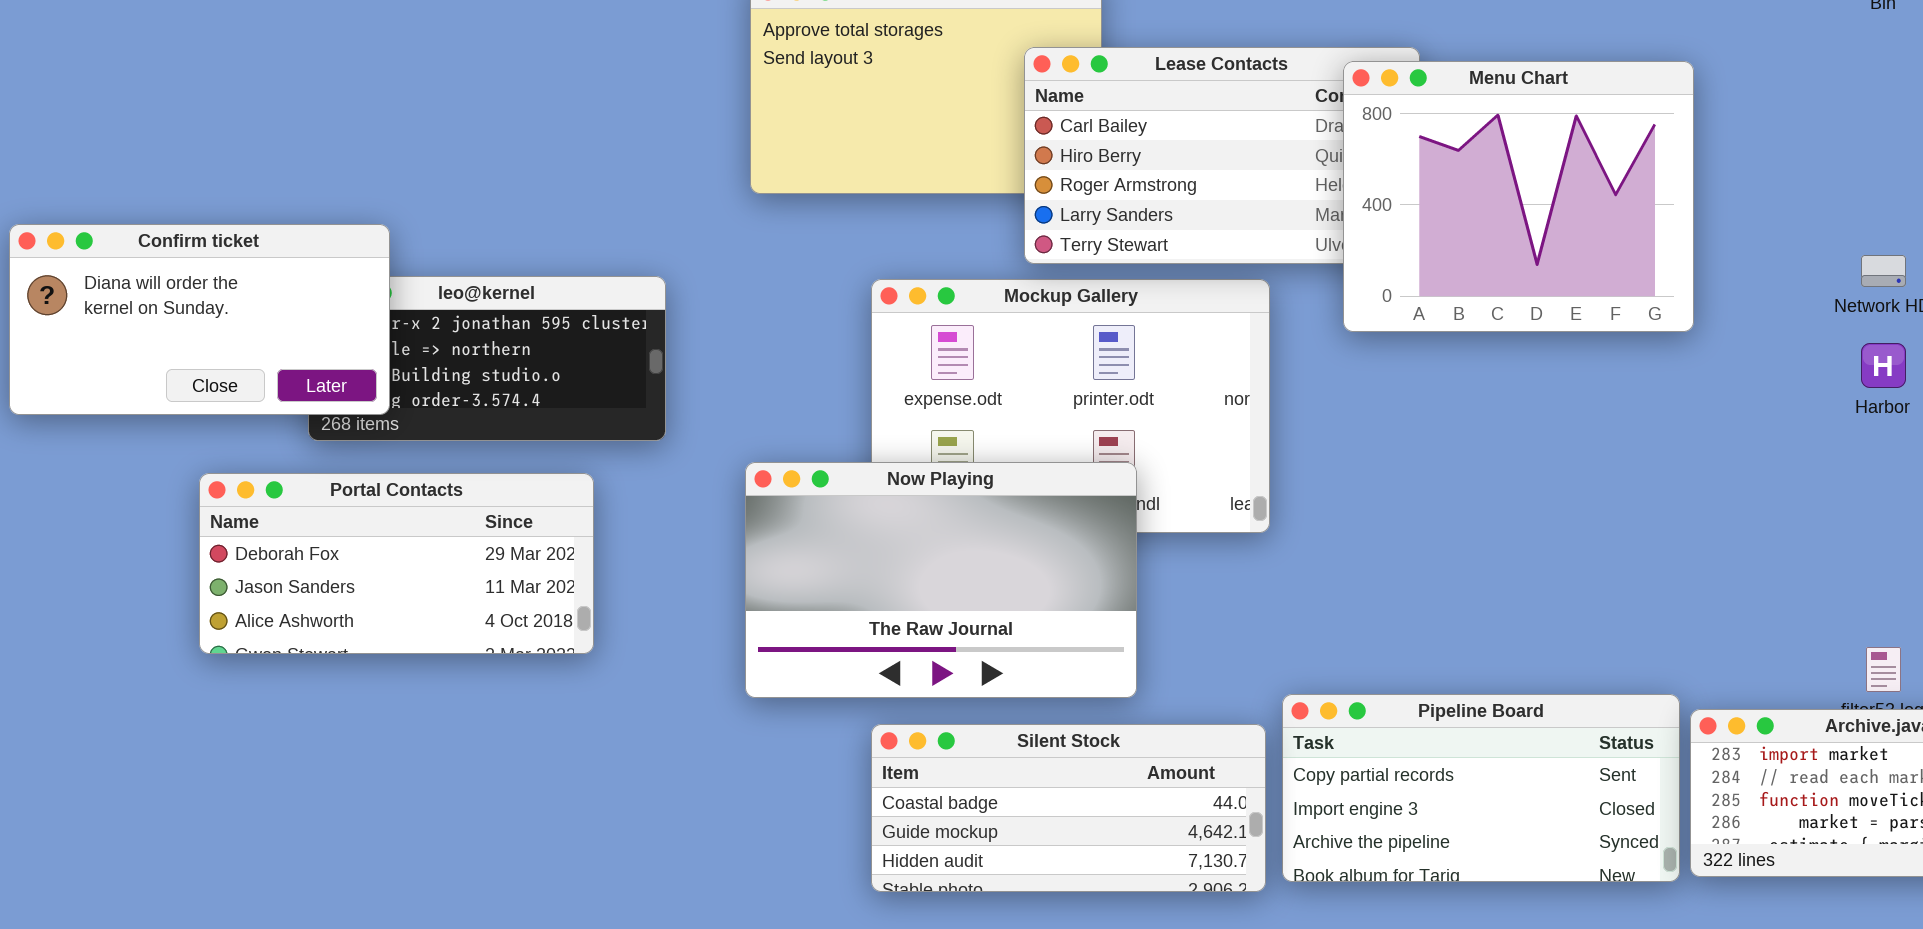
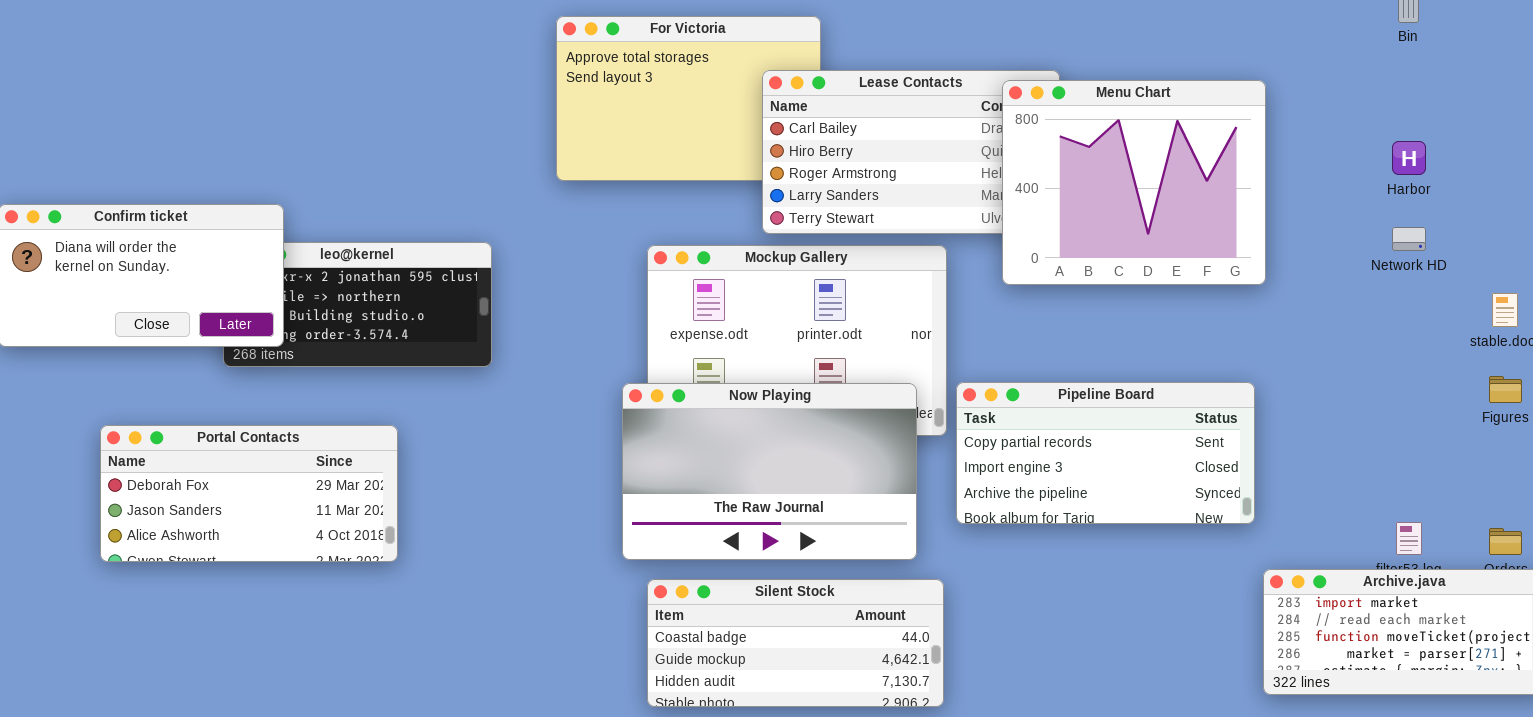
Harbor: [1861,343,1906,388] -> [1392,141,1426,175], moved
Now Playing: [745,462,1137,698] -> [622,383,917,560], moved
Portal Contacts: [199,473,594,654] -> [100,425,398,562], moved
Pipeline Board: [1282,694,1680,882] -> [956,382,1255,524], moved

